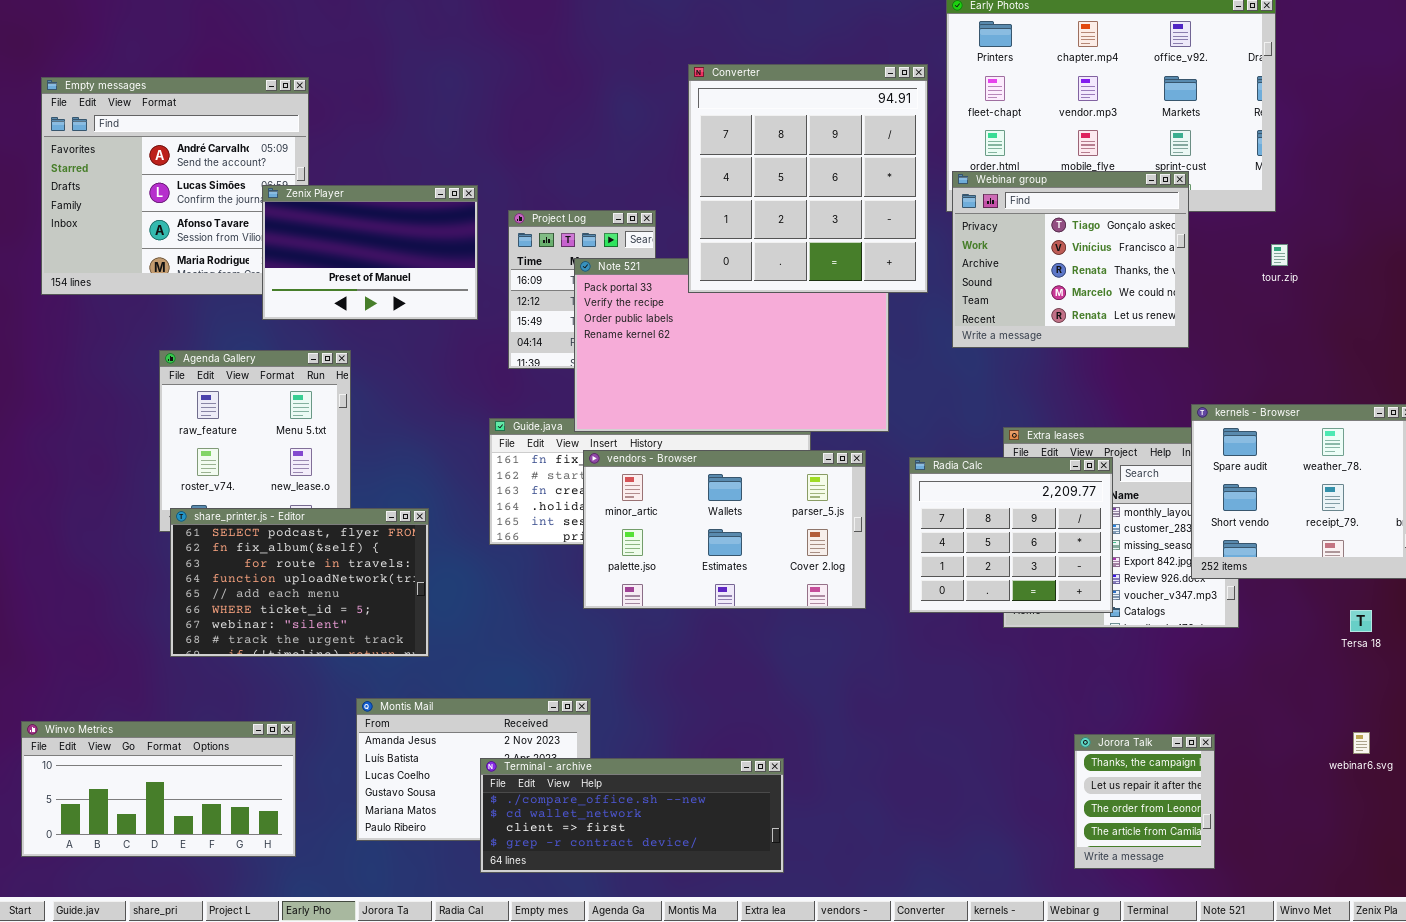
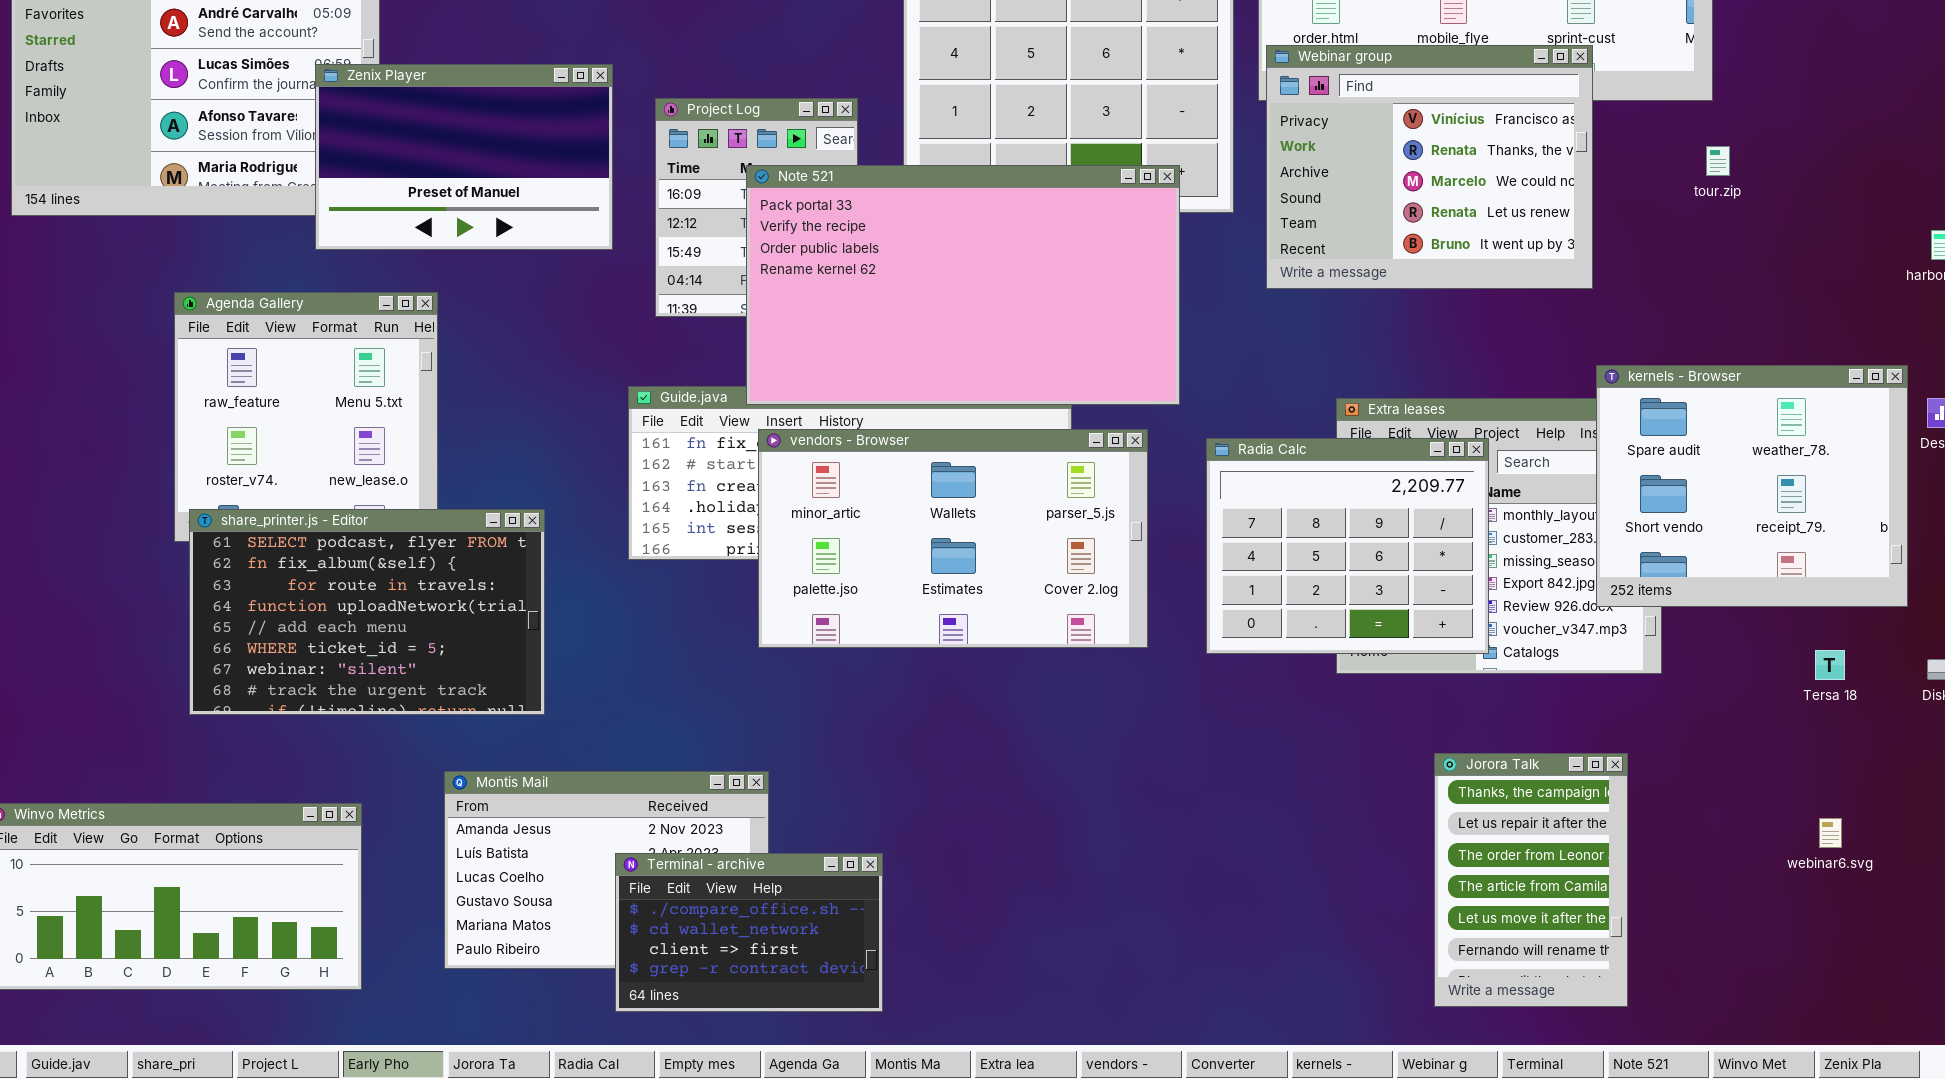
Webinar group: [952,171,1189,348] -> [1266,45,1593,289], scrolled down 1 row
Note 521: [574,258,889,432] -> [746,165,1180,405], raised
Jorora Talk: [1074,734,1215,869] -> [1434,753,1628,1007], resized
Terminal - archive: [480,758,784,873] -> [615,853,883,1012], resized

